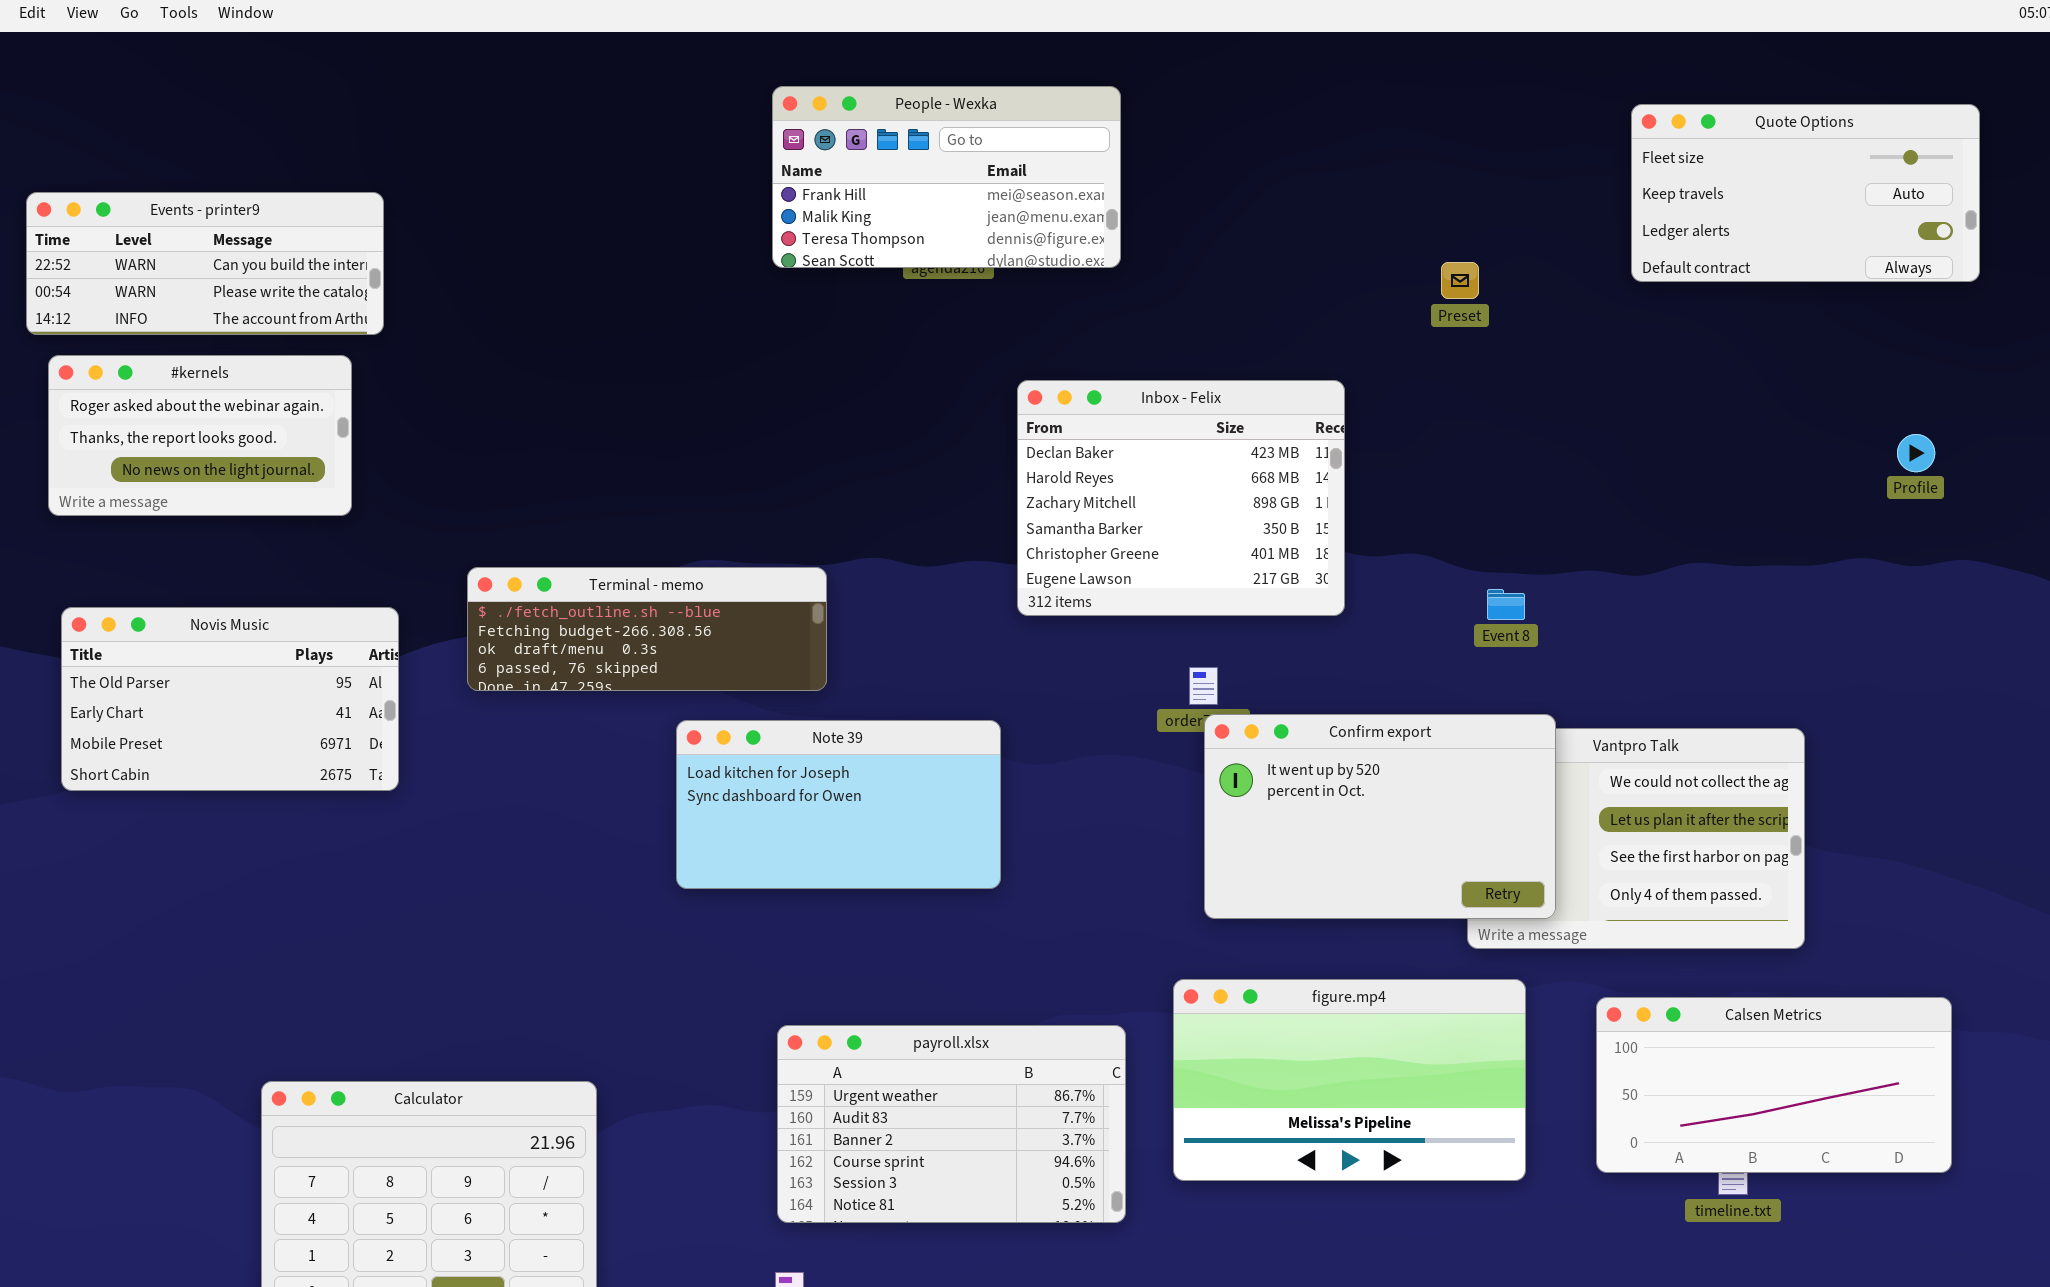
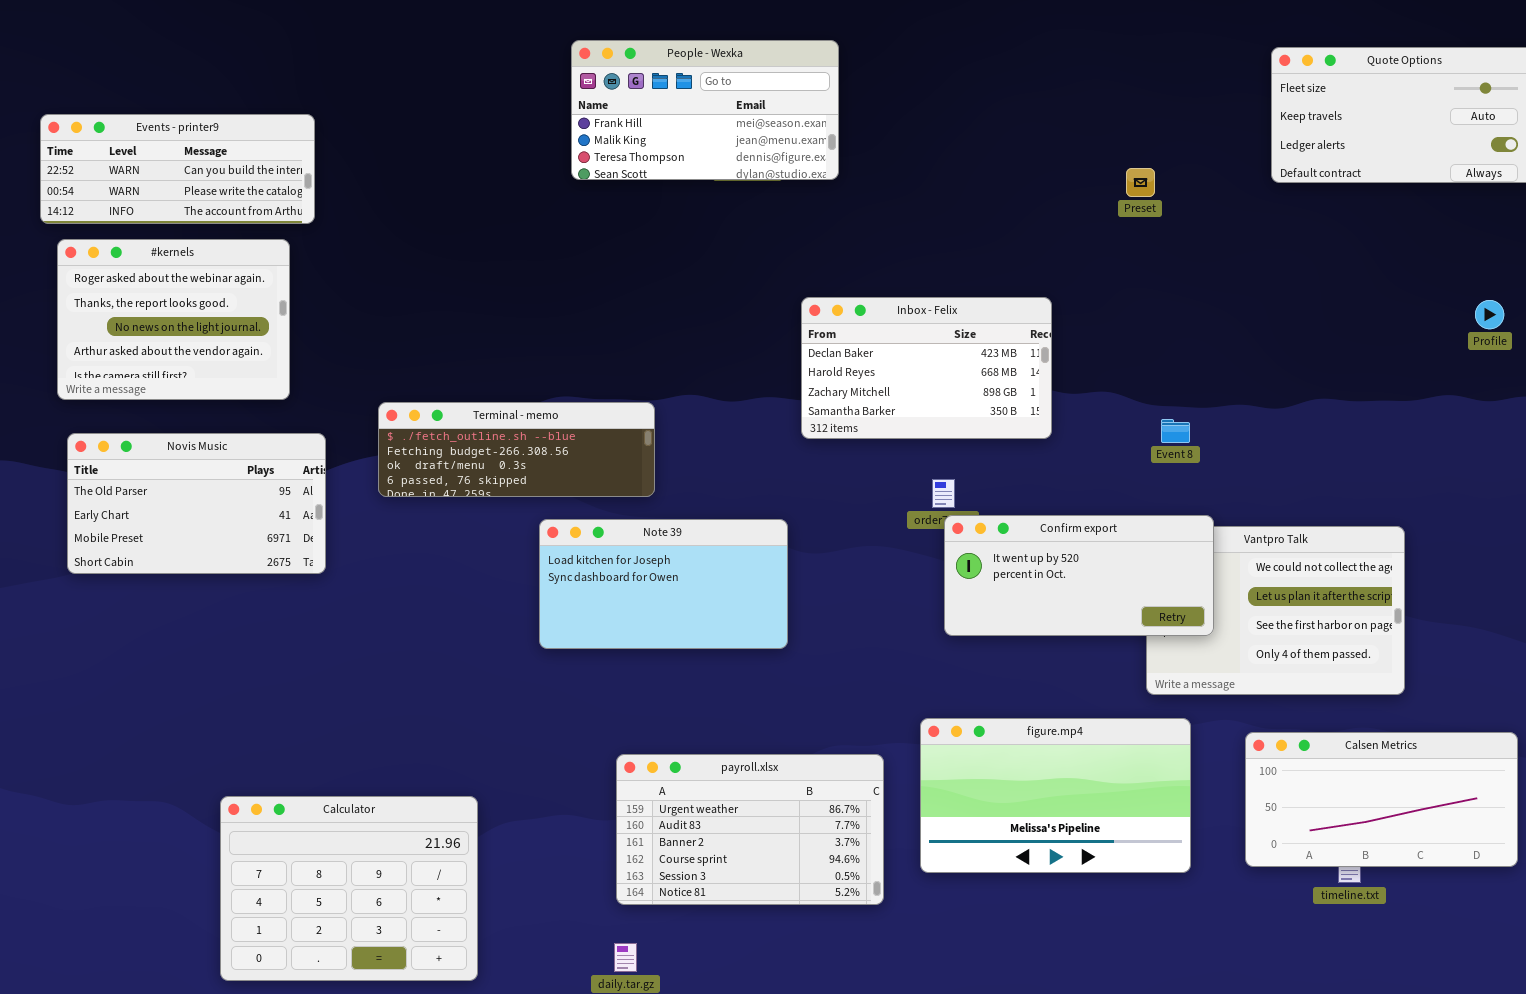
People - Wexka: [772,86,1121,268] -> [571,40,839,180], moved
#kernels: [48,355,352,516] -> [57,239,290,400], resized
Inbox - Felix: [1017,380,1345,616] -> [801,297,1052,439], resized
Confirm export: [1204,714,1556,919] -> [944,515,1214,636], resized

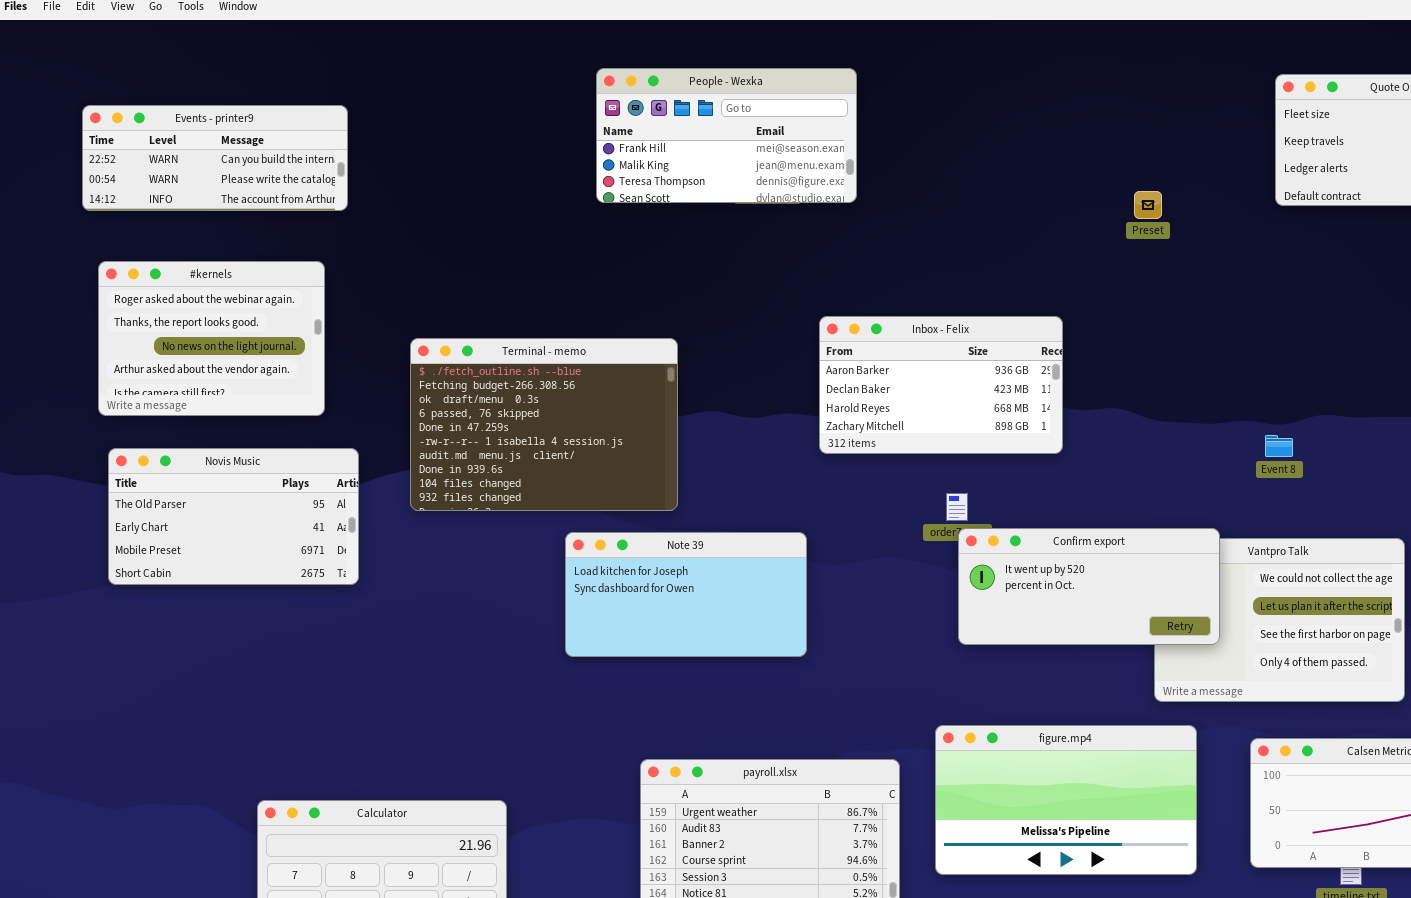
Events - printer9: [40,114,315,224] -> [82,105,348,211], moved
Inbox - Felix: [801,297,1052,439] -> [819,316,1063,454], scrolled up 1 row
Terminal - memo: [378,402,655,497] -> [410,338,678,511], resized
Event 8: [1161,419,1190,443] -> [1265,435,1293,457], moved

